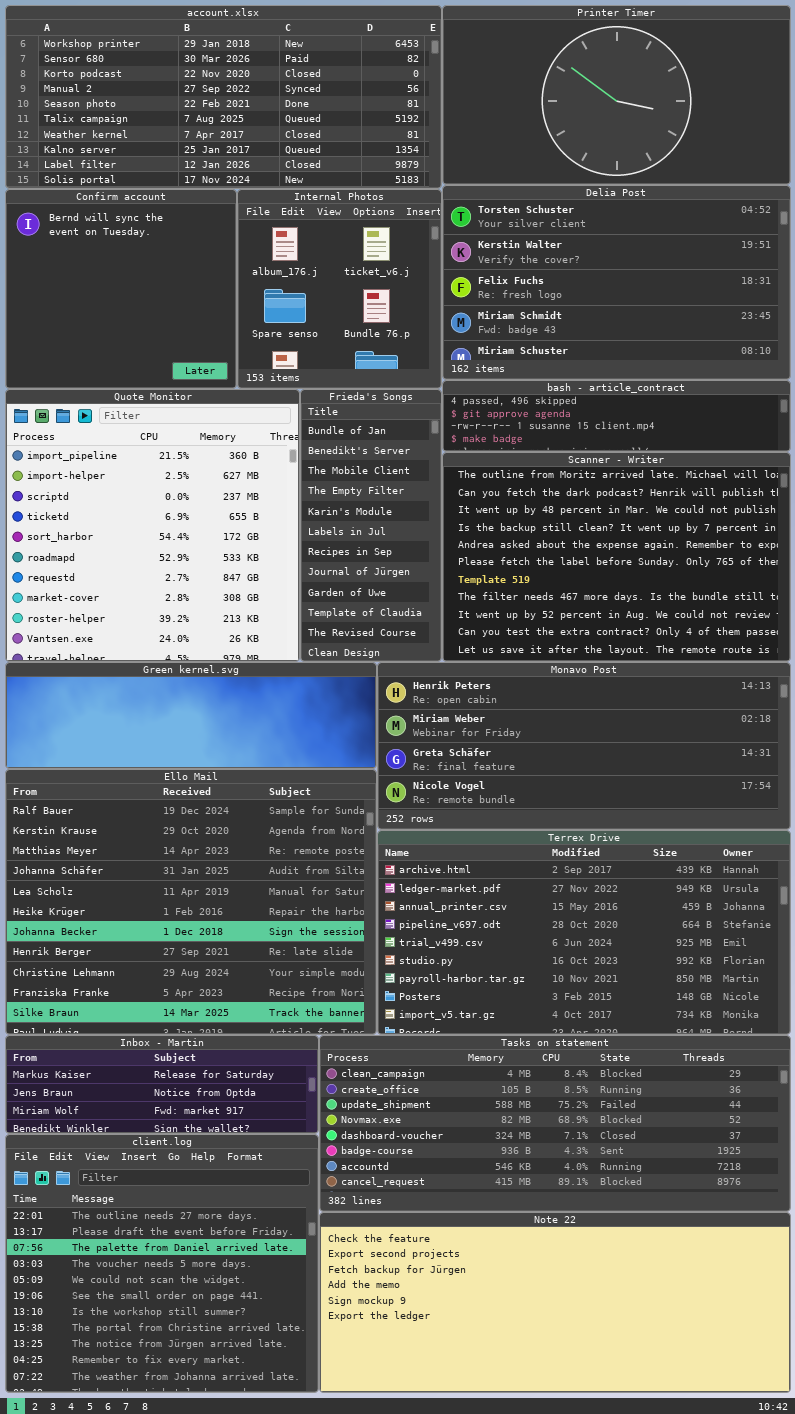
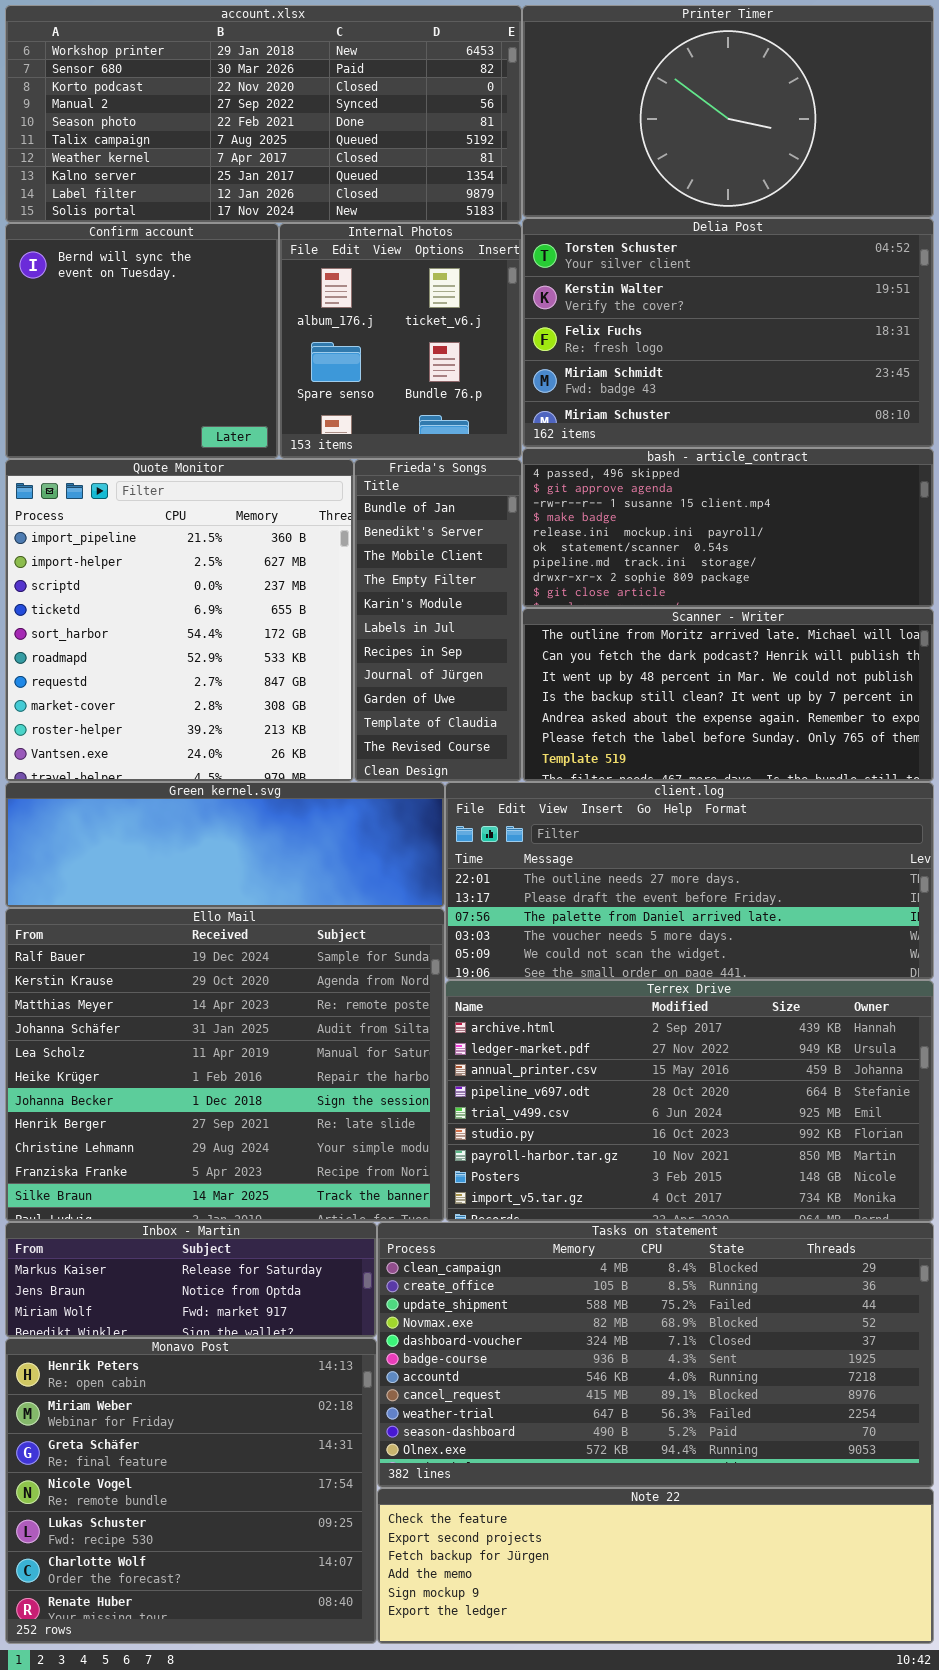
bash - article_contract: [442,380,791,452] -> [522,448,934,608], resized
Scanner - Writer: [442,452,791,662] -> [522,608,934,782], resized
Monavo Post: [377,662,791,830] -> [5,1338,377,1644], moved, resized
Tasks on statement: [319,1035,791,1212] -> [377,1222,934,1488], resized
client.log: [5,1134,319,1393] -> [445,782,934,980], moved, resized
Note 22: [319,1212,791,1393] -> [377,1488,934,1644], resized

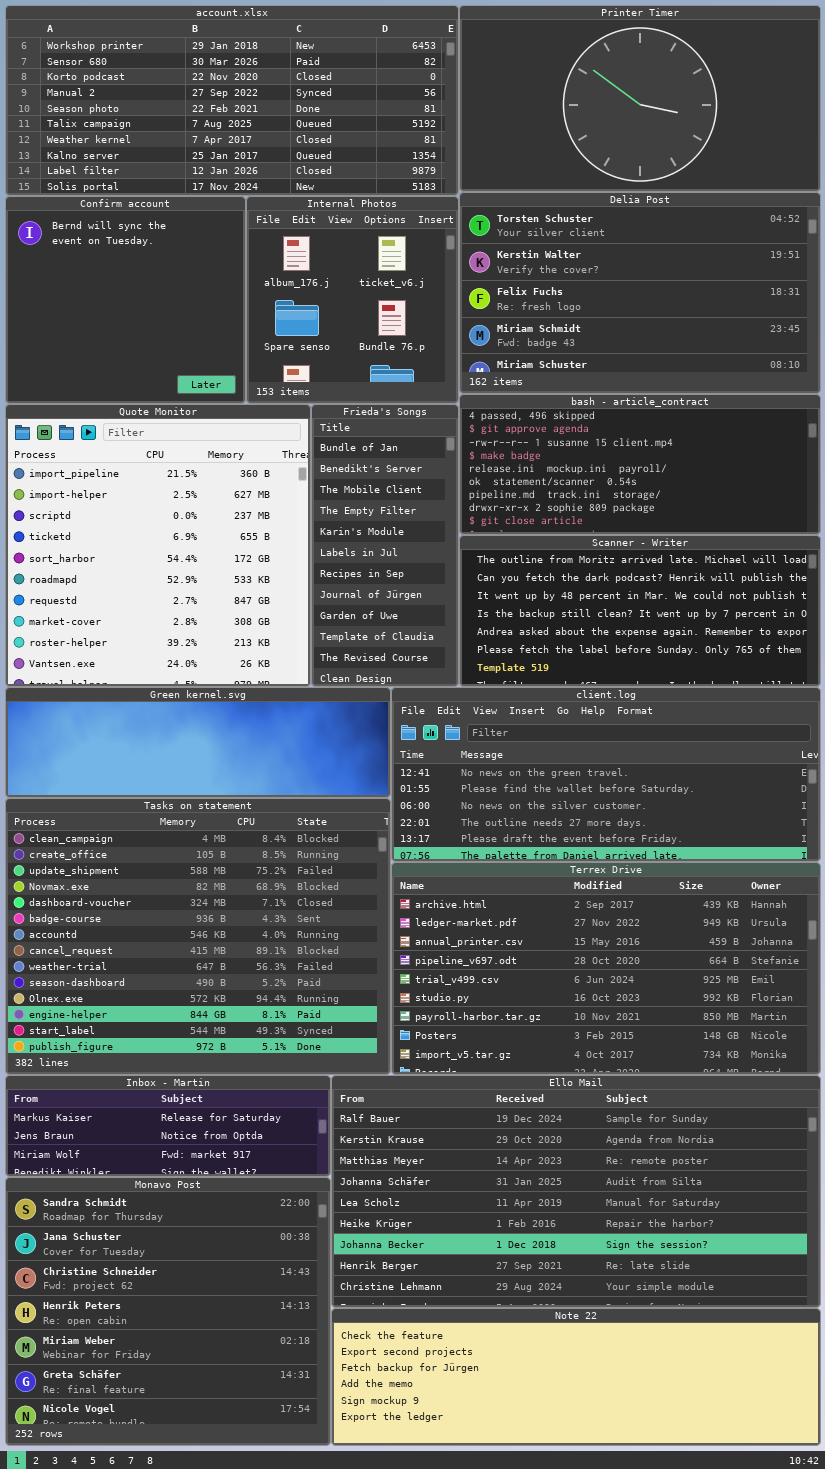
client.log: [445,782,934,980] -> [391,687,821,862], scrolled up 3 rows
Ello Mail: [5,908,445,1222] -> [331,1075,821,1308], moved, resized
Tasks on statement: [377,1222,934,1488] -> [5,798,391,1075], moved, resized
Monavo Post: [5,1338,377,1644] -> [5,1177,331,1446], scrolled up 3 rows

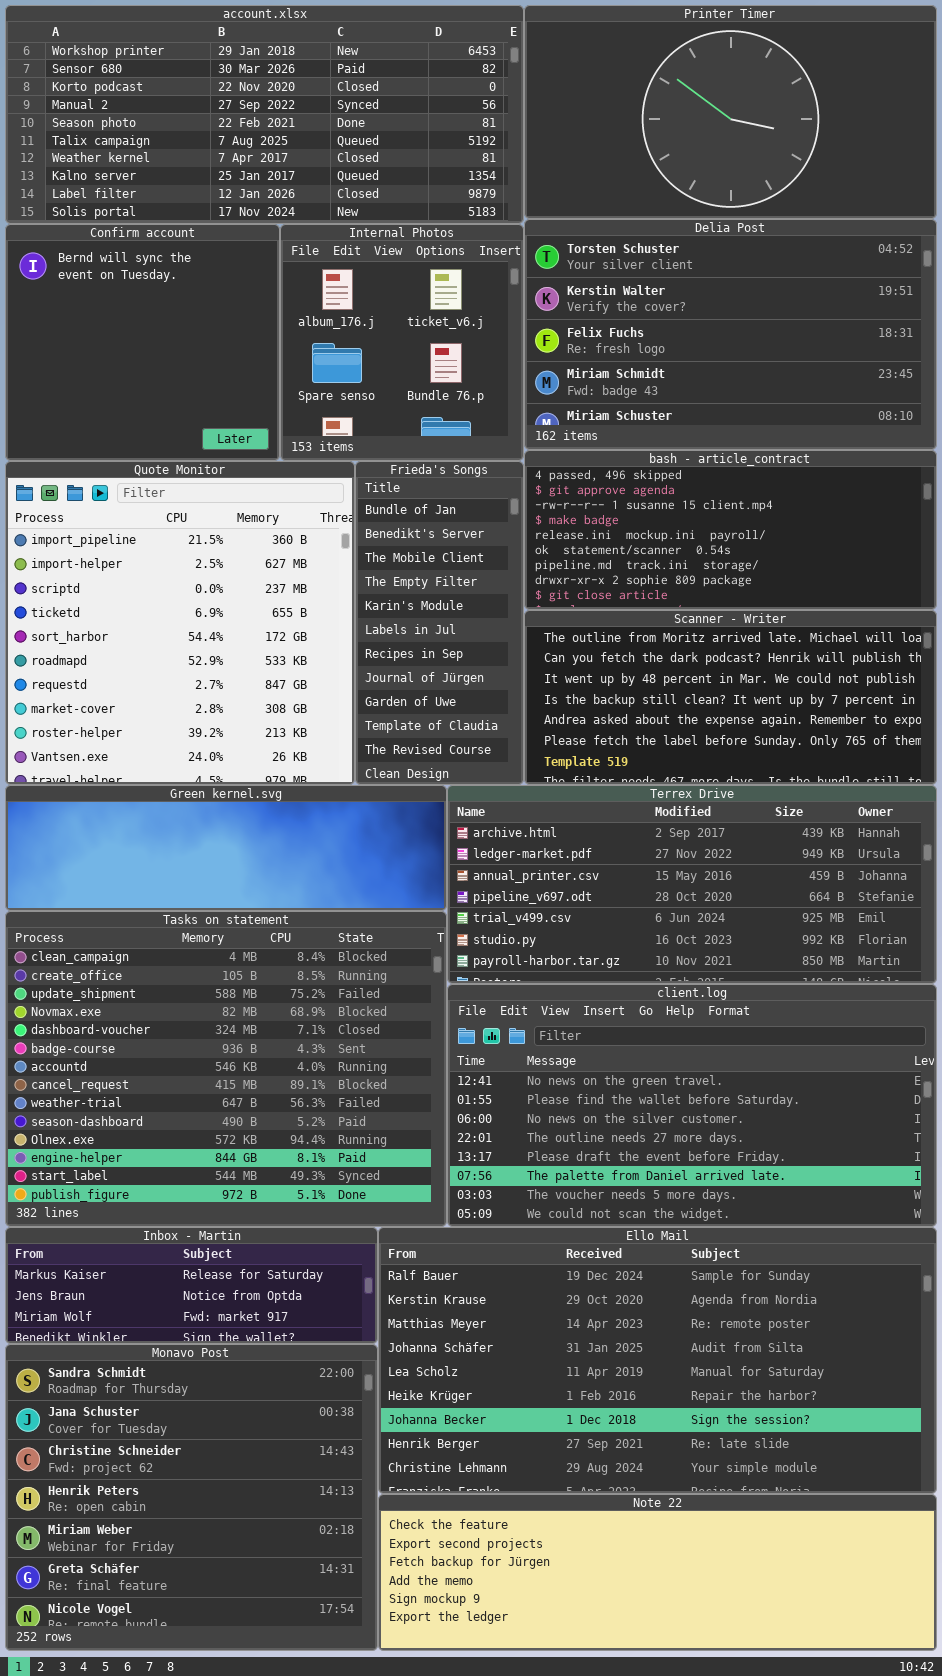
client.log: [391,687,821,862] -> [447,984,937,1227], moved, resized
Terrex Drive: [391,862,821,1075] -> [447,785,937,984], moved, resized

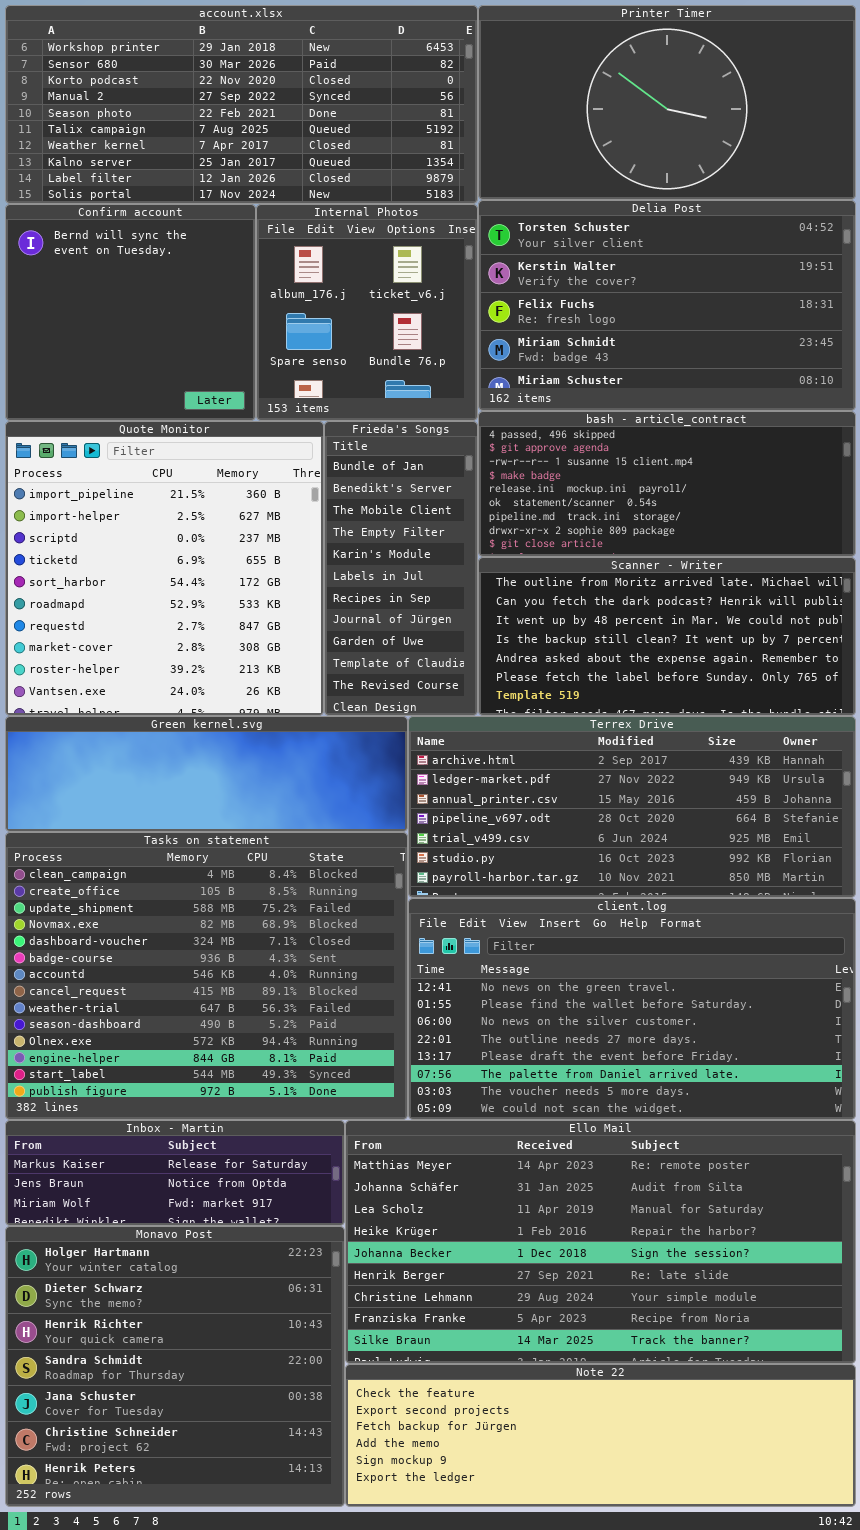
Ello Mail: [378,1227,937,1494] -> [345,1120,856,1364], scrolled down 2 rows
Monavo Post: [5,1344,378,1651] -> [5,1226,345,1507], scrolled up 3 rows

